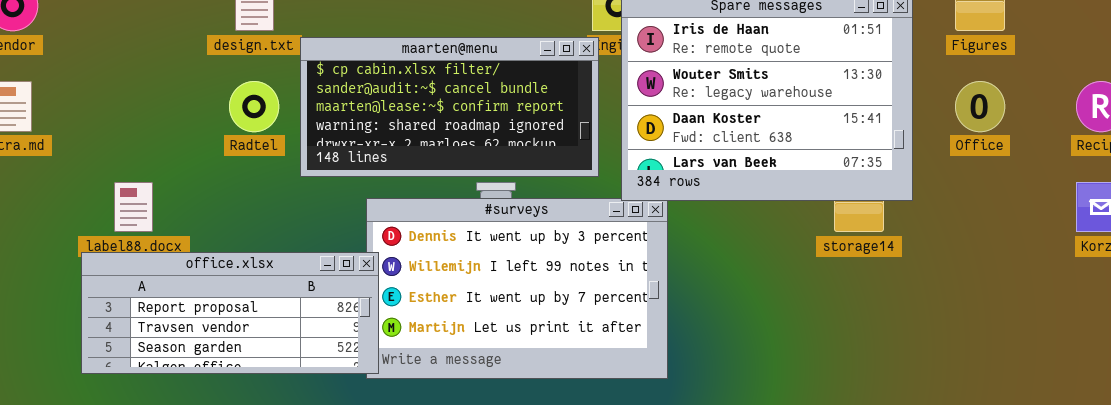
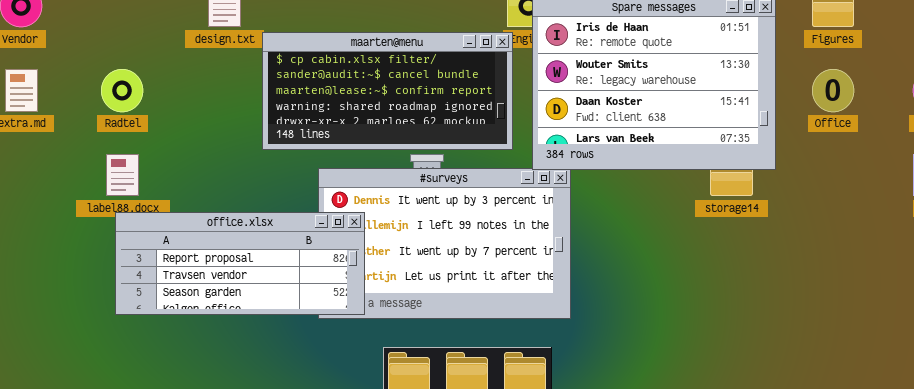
Radtel: [229,81,279,132] -> [101,69,143,112], moved
office.xlsx: [81,252,379,374] -> [115,212,365,315], moved

